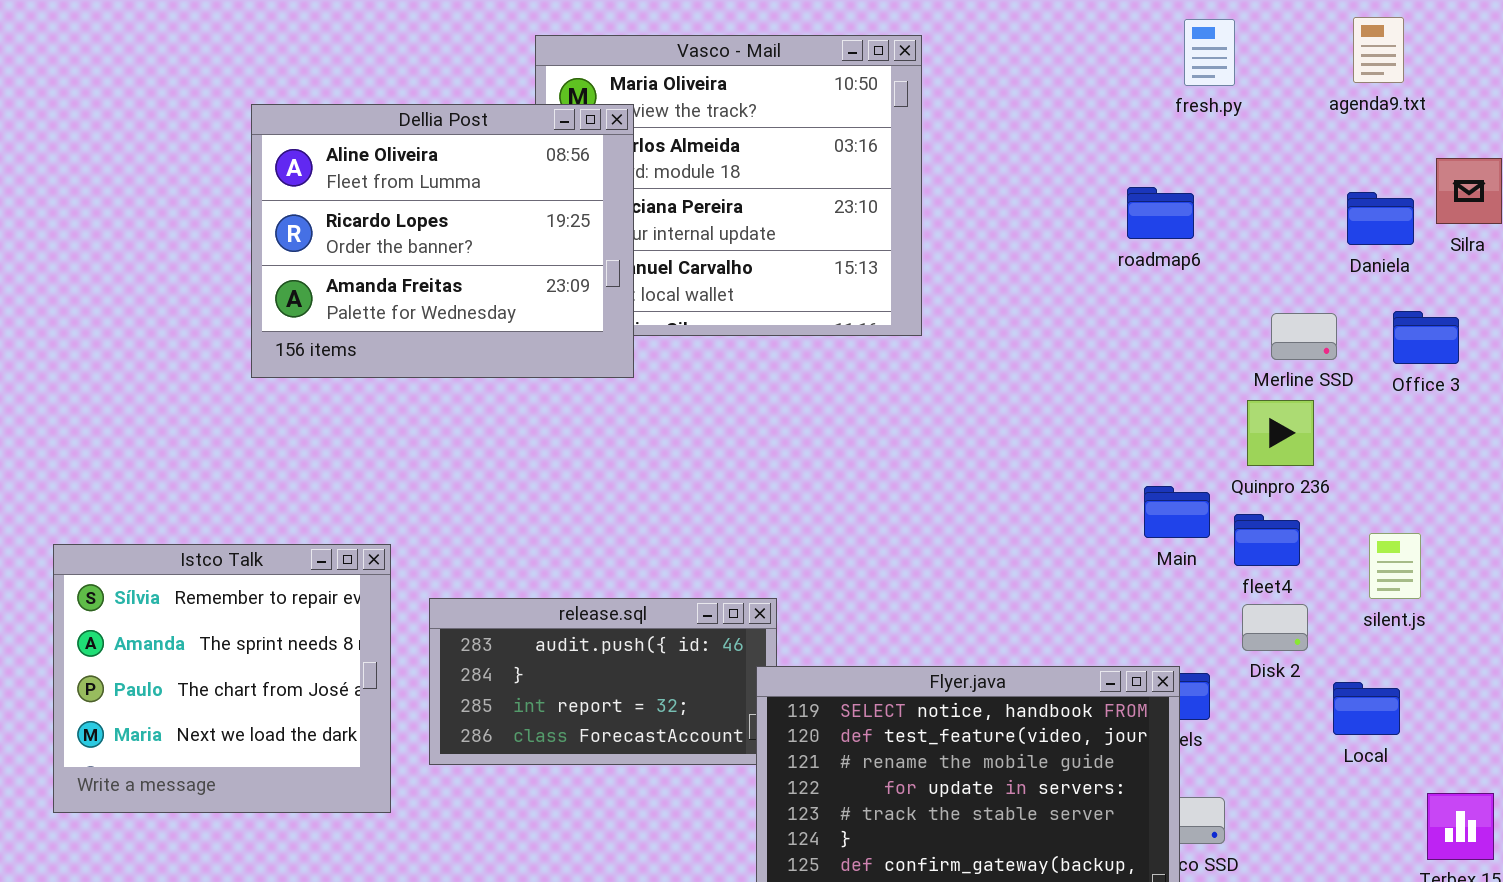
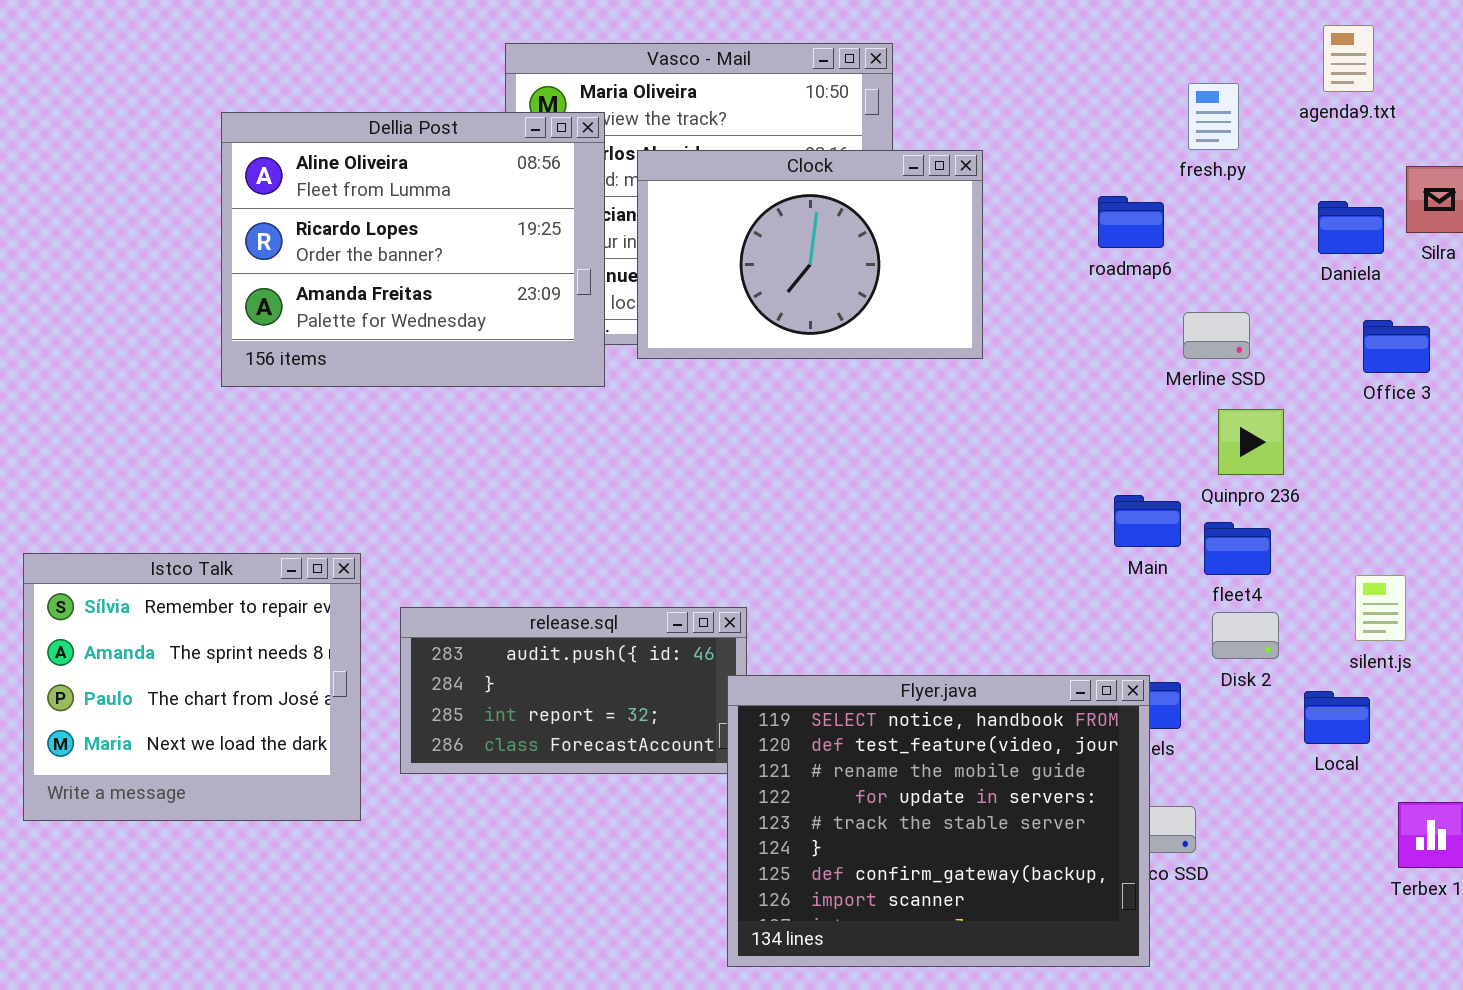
fresh.py: [1184,19,1235,86] -> [1188,83,1239,150], moved
Clock: none -> [637,150,983,359], opened
Merline SSD: [1271,313,1337,360] -> [1183,312,1250,359], moved
silent.js: [1369,533,1421,599] -> [1355,575,1406,641], moved

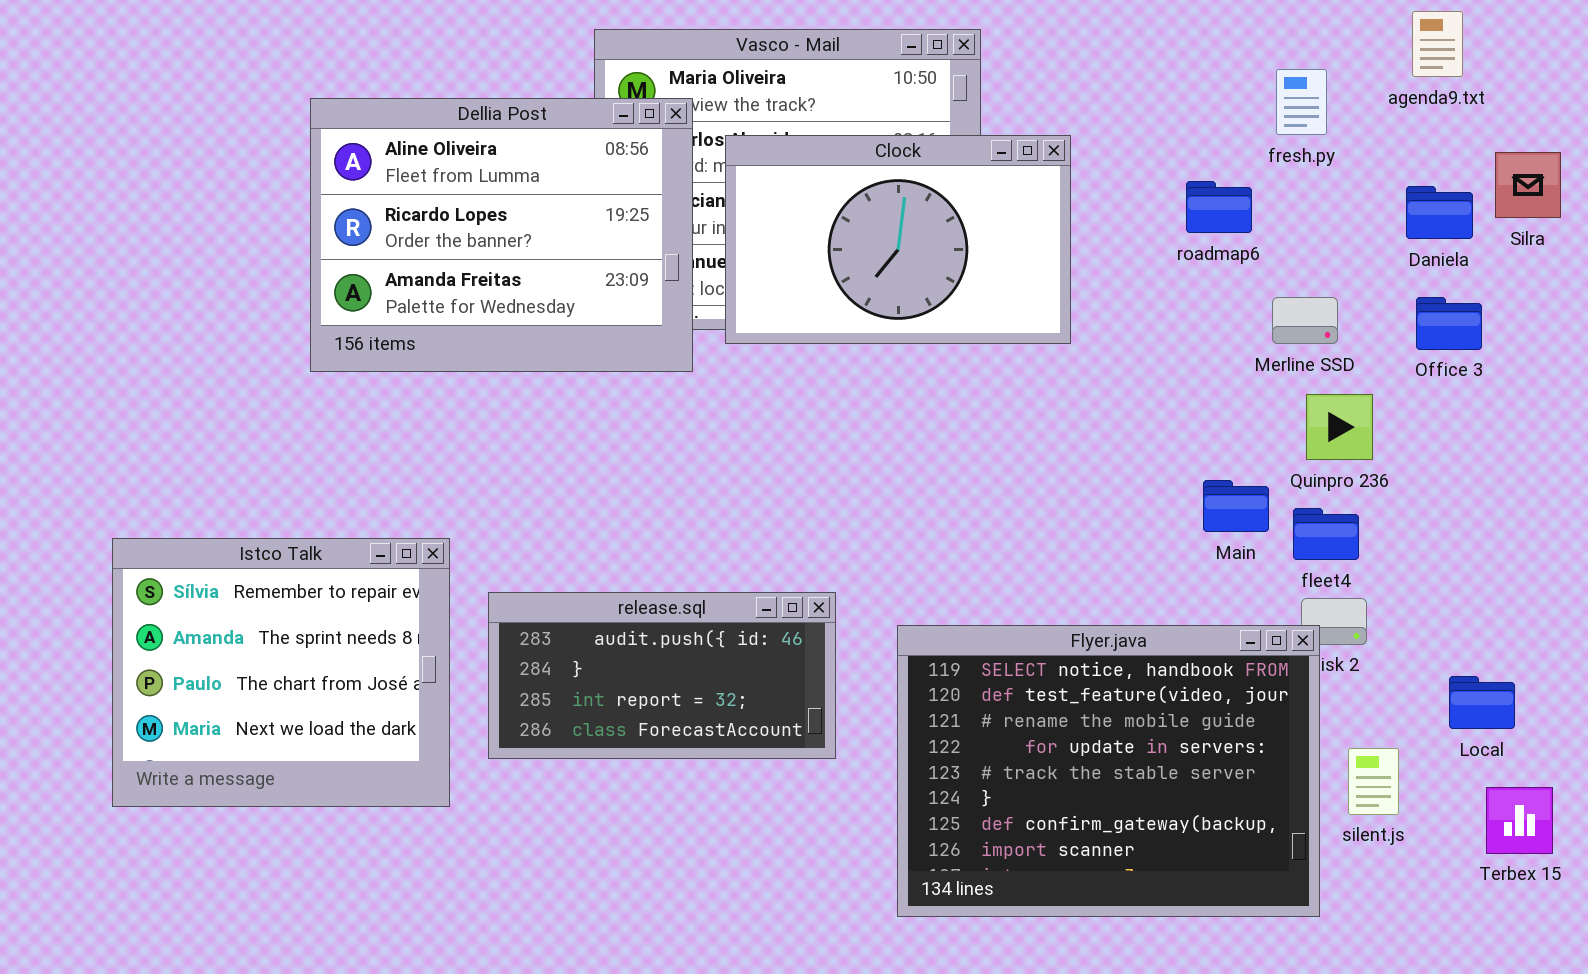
Office 3: [1363,320,1430,373] -> [1416,297,1482,350], moved
silent.js: [1355,575,1406,641] -> [1348,748,1399,815], moved
Flyer.java: [727,675,1150,967] -> [897,625,1320,917], moved
Local: [1304,691,1370,744] -> [1449,676,1515,729], moved

